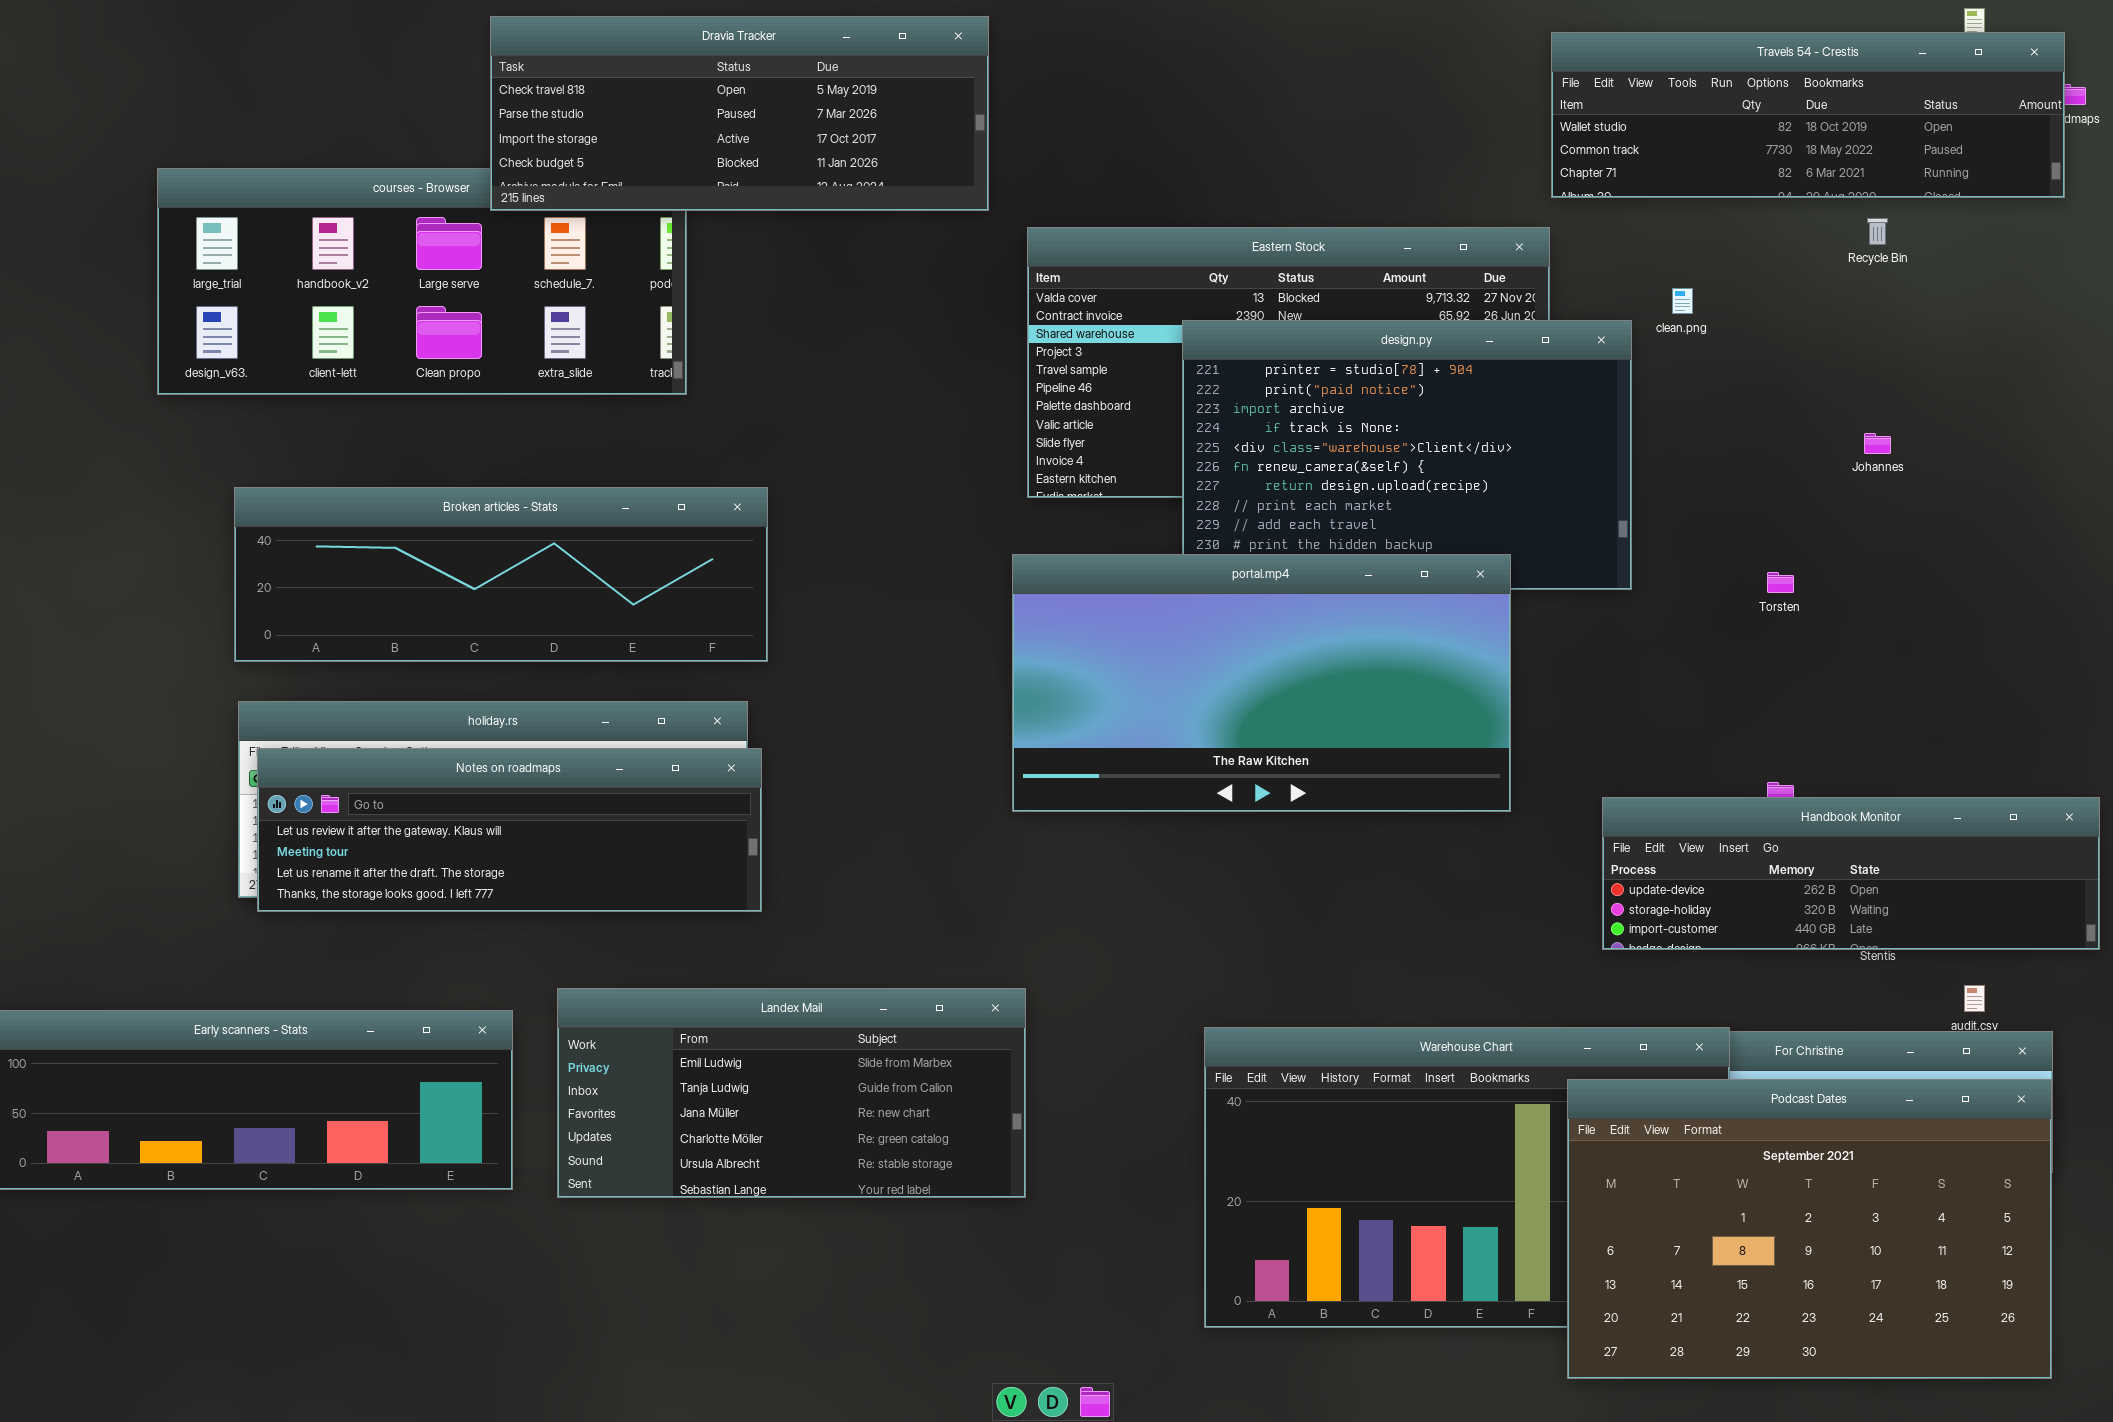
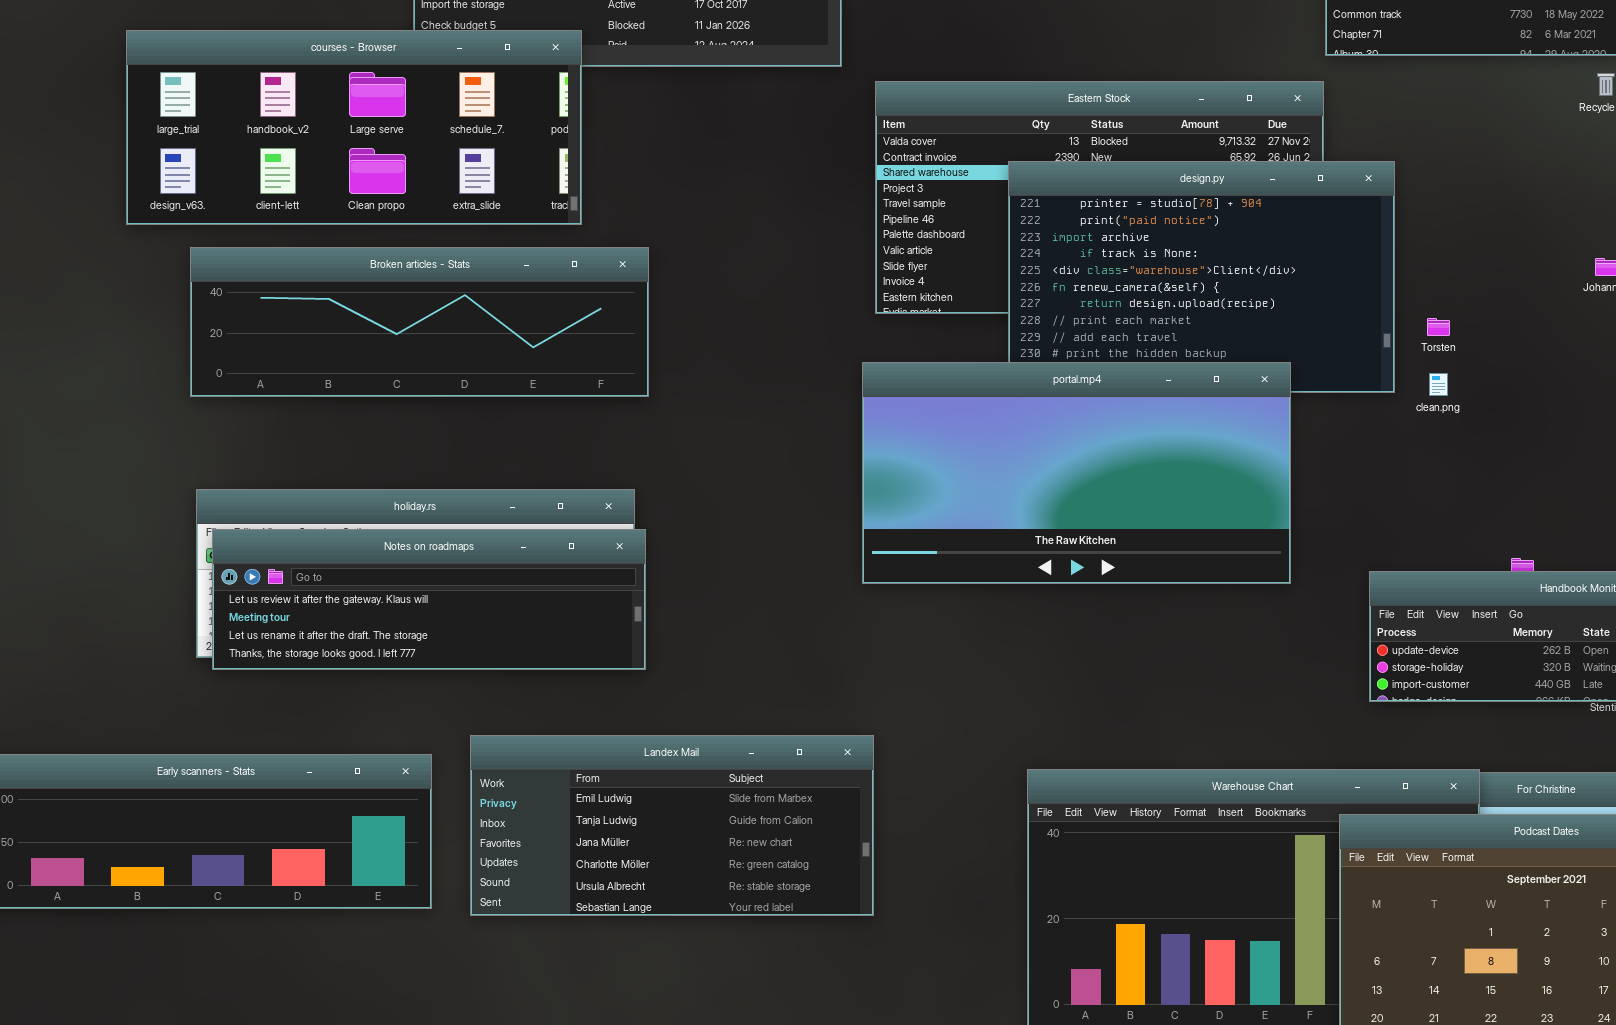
courses - Browser: [157,168,687,395] -> [126,30,582,225], raised
clean.png: [1672,288,1693,314] -> [1429,373,1448,396], moved
Broken articles - Stats: [234,487,768,662] -> [190,247,649,397], moved
Torsten: [1767,572,1794,593] -> [1427,318,1450,336], moved

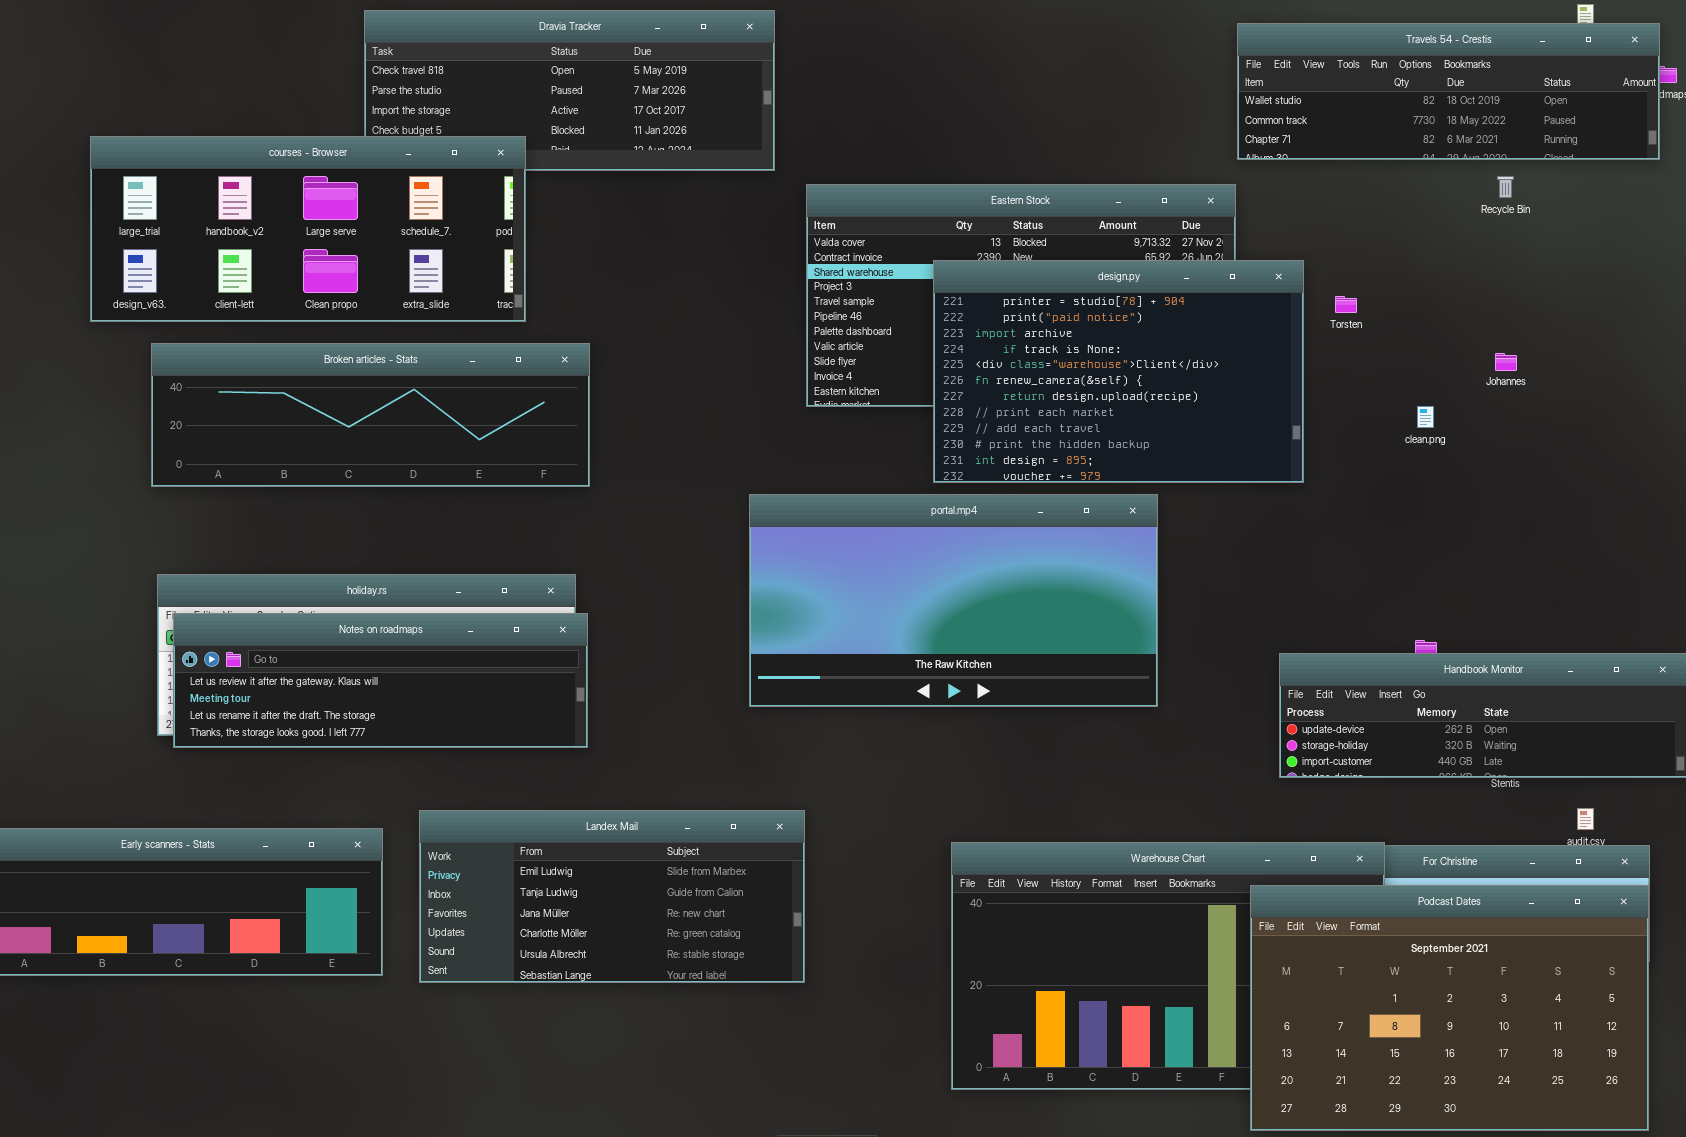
Torsten: [1427,318,1450,336] -> [1335,296,1357,313], moved
portal.mp4: [862,362,1291,584] -> [749,494,1158,707], moved
clean.png: [1429,373,1448,396] -> [1417,406,1434,428], moved

